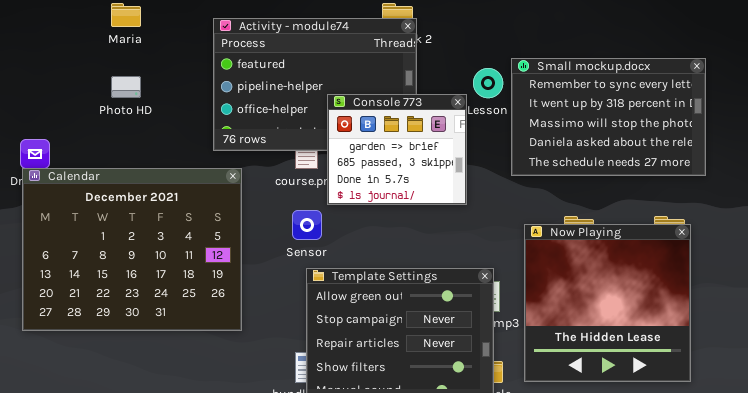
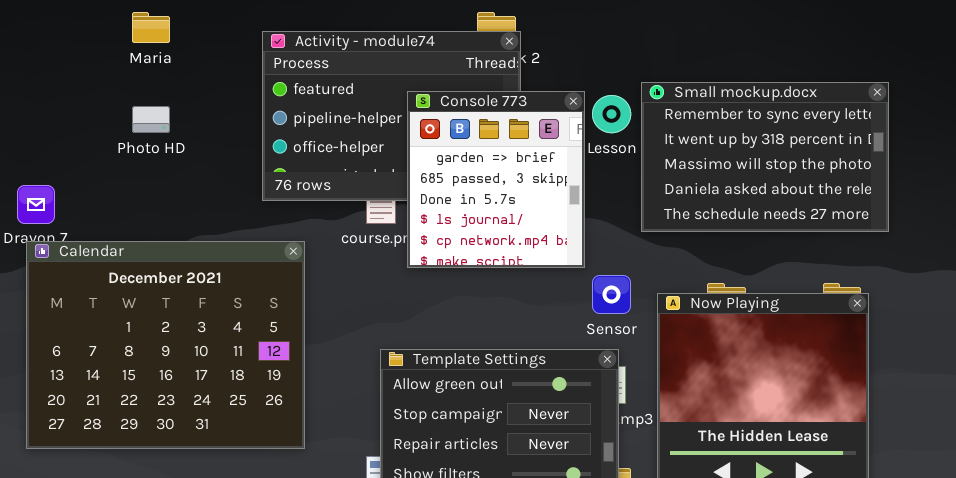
Console 773: [327,94,467,205] -> [407,91,585,268], resized
Calendar: [22,168,242,331] -> [26,241,305,449], moved
Sensor: [292,210,322,240] -> [592,275,631,314], moved

